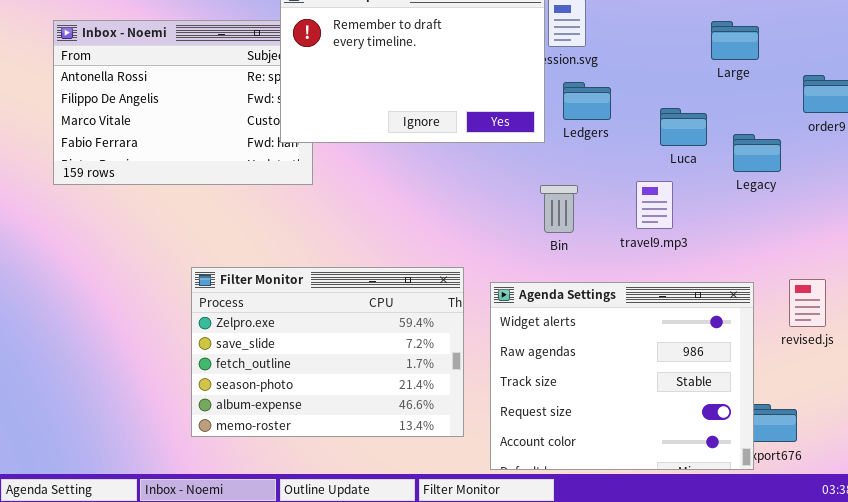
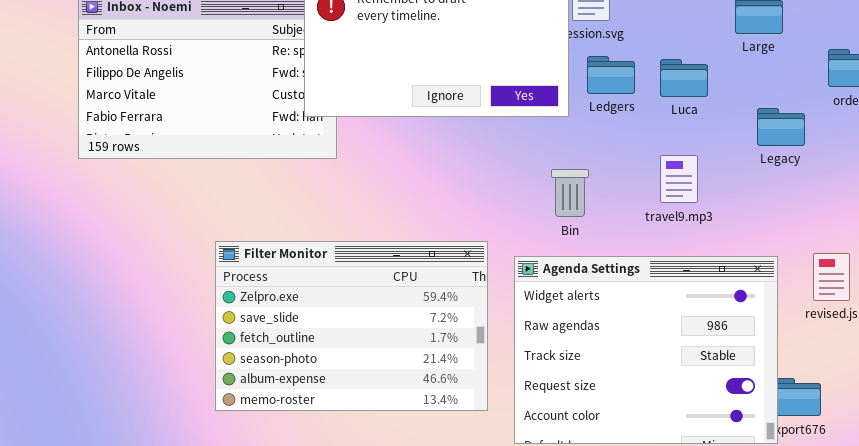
Luca: [660,108,707,146] -> [660,59,708,97], moved
Bin: [540,185,578,233] -> [551,169,589,217], moved

